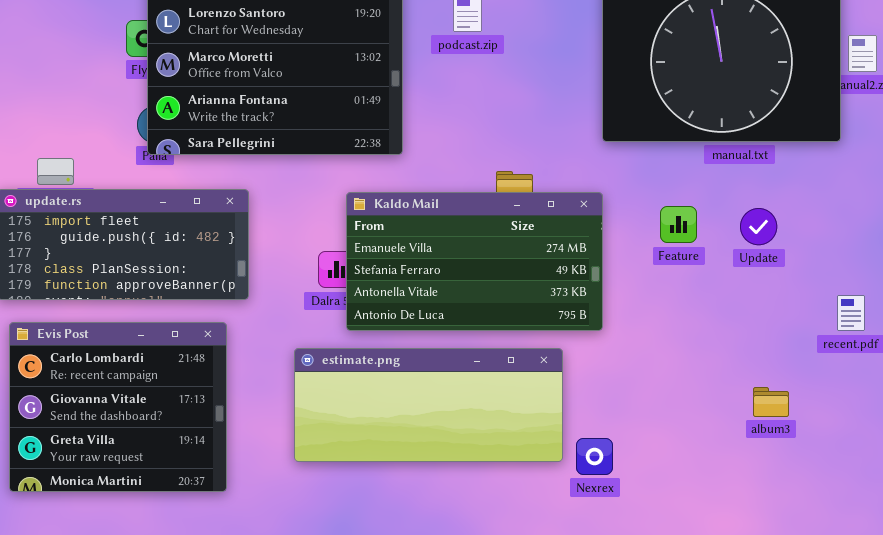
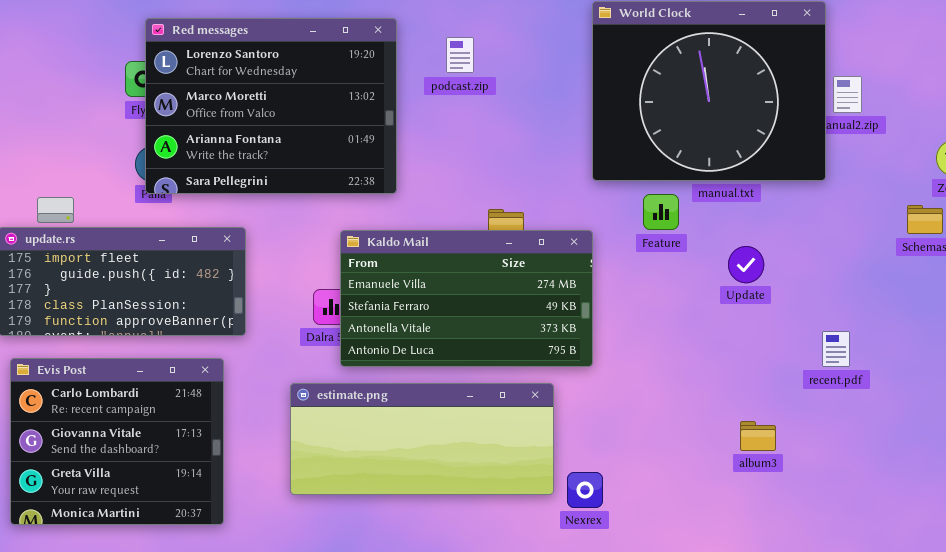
Feature: [660,206,697,243] -> [643,194,679,230], moved

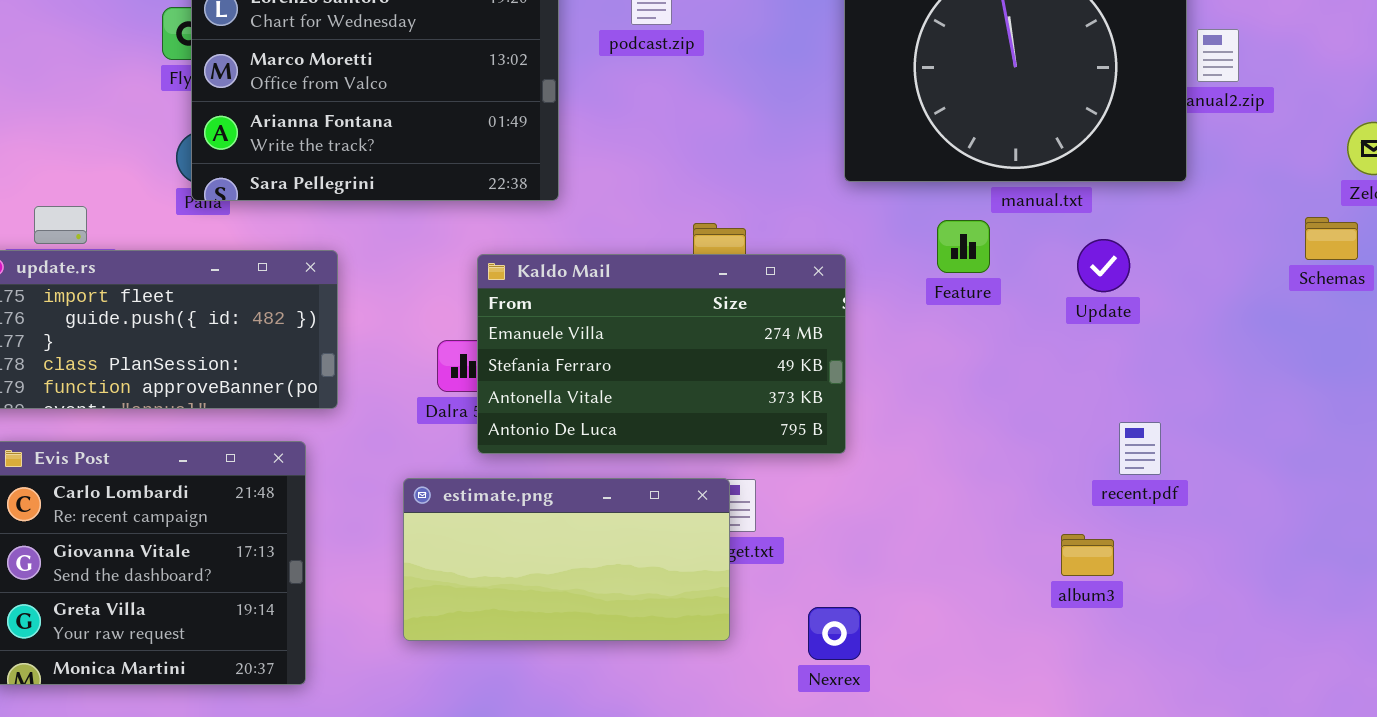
Feature: [643,194,679,230] -> [937,220,990,273], moved
Update: [728,246,764,283] -> [1077,239,1130,292], moved
recent.pdf: [822,331,850,367] -> [1119,422,1161,475], moved
estimate.png: [290,383,554,495] -> [403,478,730,641], resized

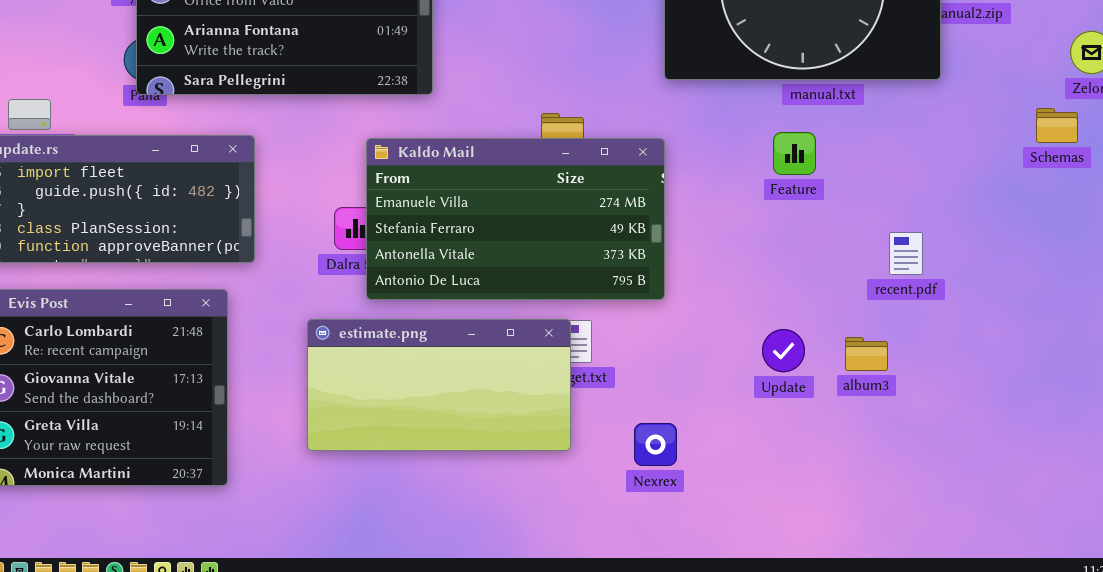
Feature: [937,220,990,273] -> [773,132,816,175], moved
Update: [1077,239,1130,292] -> [762,329,805,372], moved
recent.pdf: [1119,422,1161,475] -> [889,232,923,275], moved
album3: [1061,534,1114,576] -> [845,337,888,371], moved

